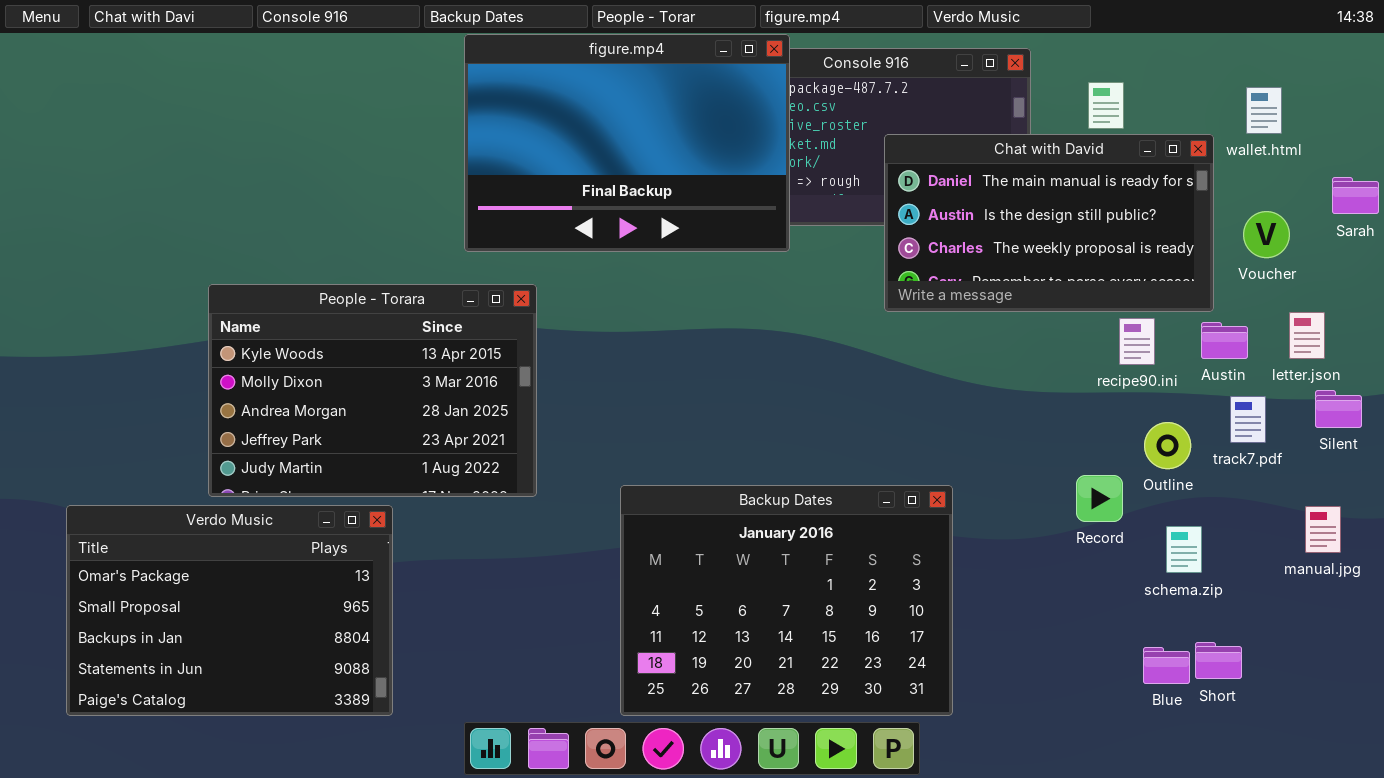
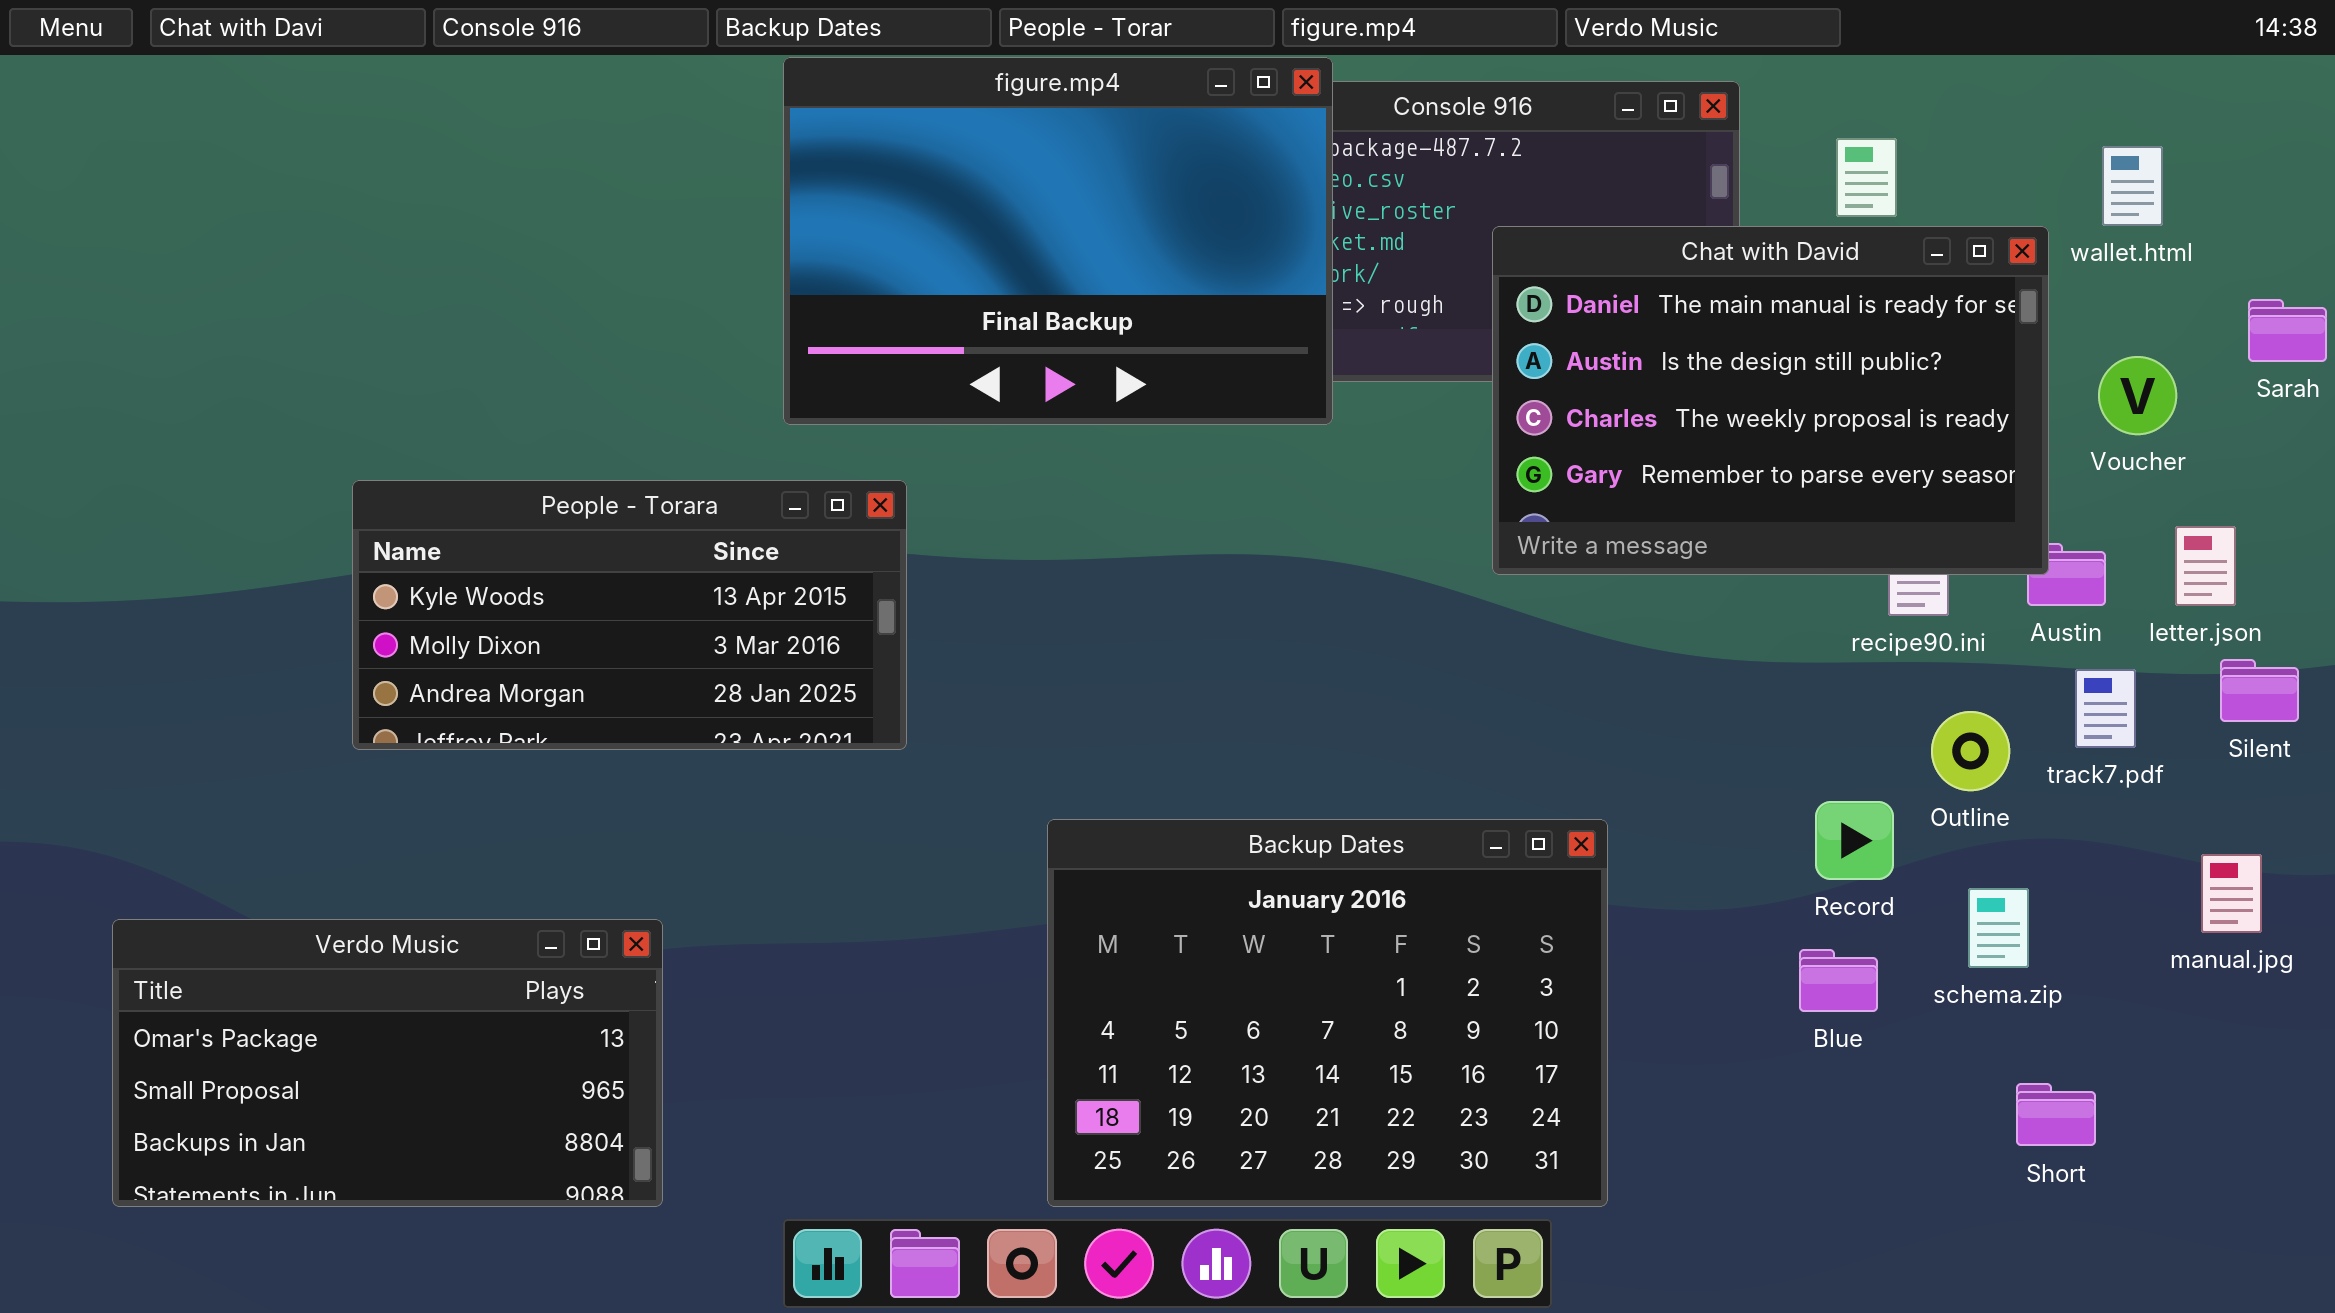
Chat with David: [884,134,1214,312] -> [1492,226,2049,575], resized
People - Torara: [208,284,537,497] -> [352,480,907,750], resized
Verdo Music: [66,505,393,716] -> [112,919,663,1207], resized
Blue: [1143,647,1190,684] -> [1799,949,1878,1012], moved

